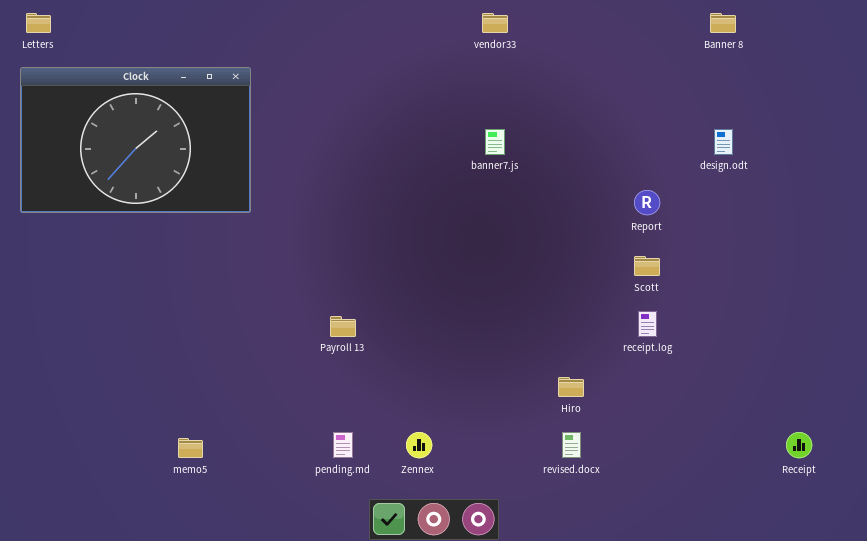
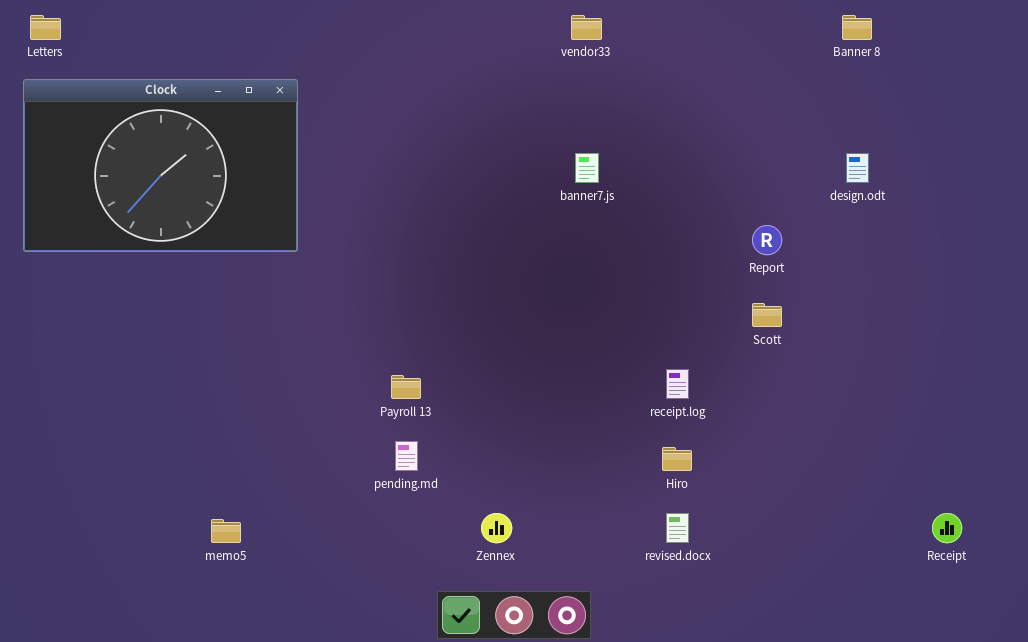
receipt.log: [638,311,657,337] -> [666,369,689,399], moved
pending.md: [333,432,353,458] -> [395,441,418,471], moved

